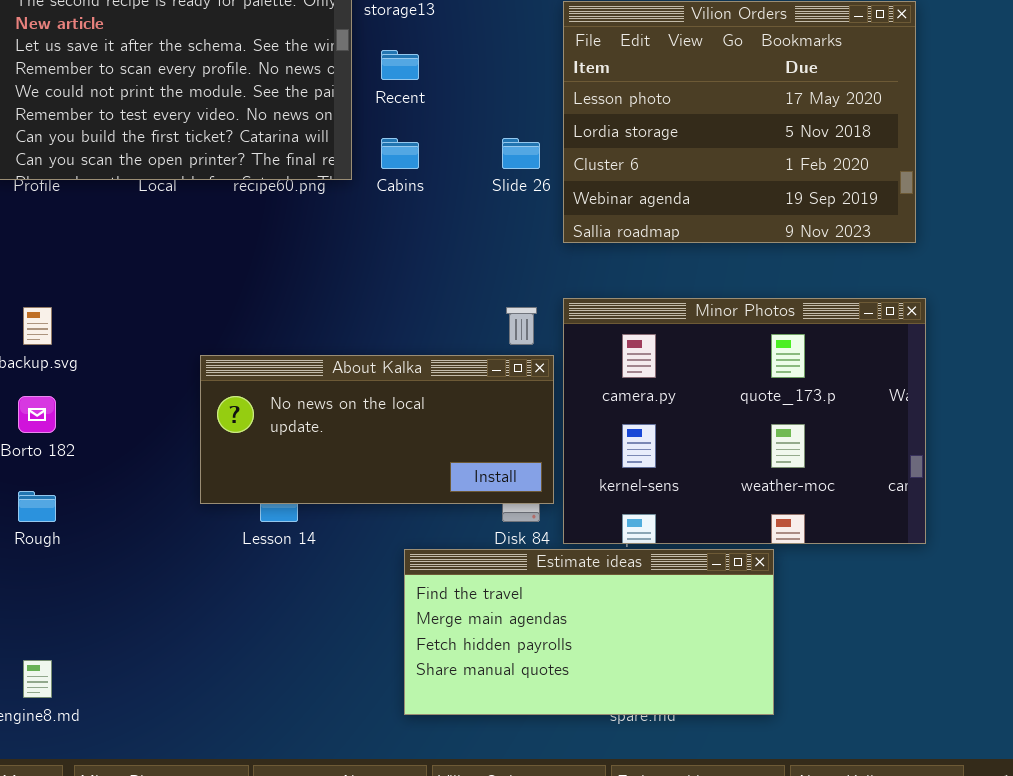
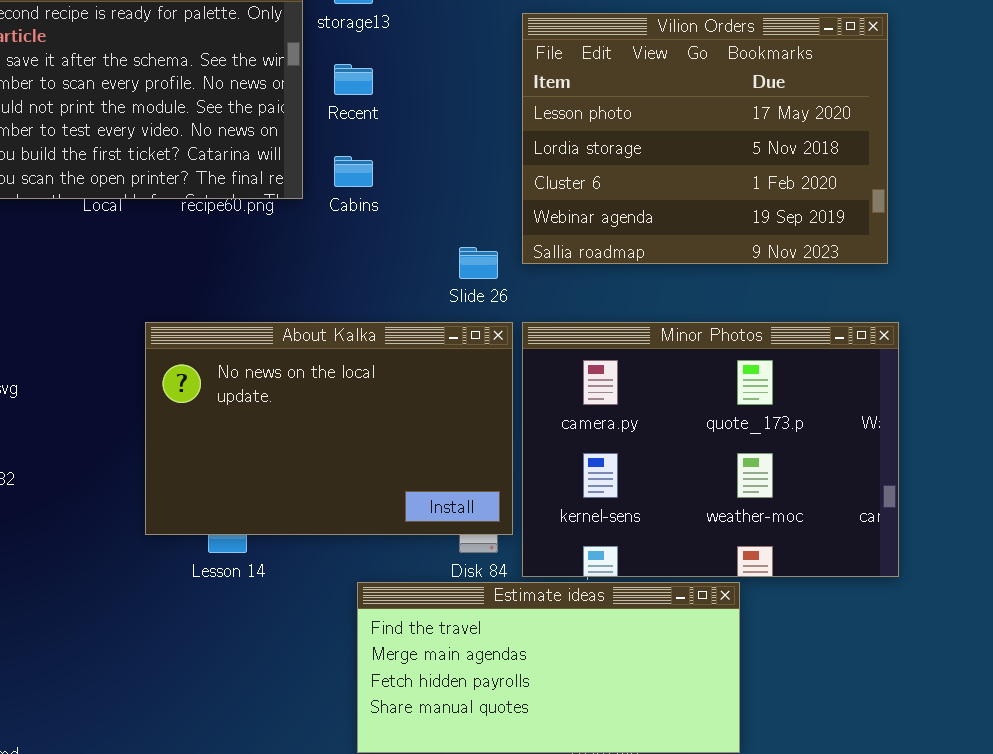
Slide 26: [502,138,540,169] -> [459,247,498,279], moved
About Kalka: [200,355,554,504] -> [145,322,513,535], resized

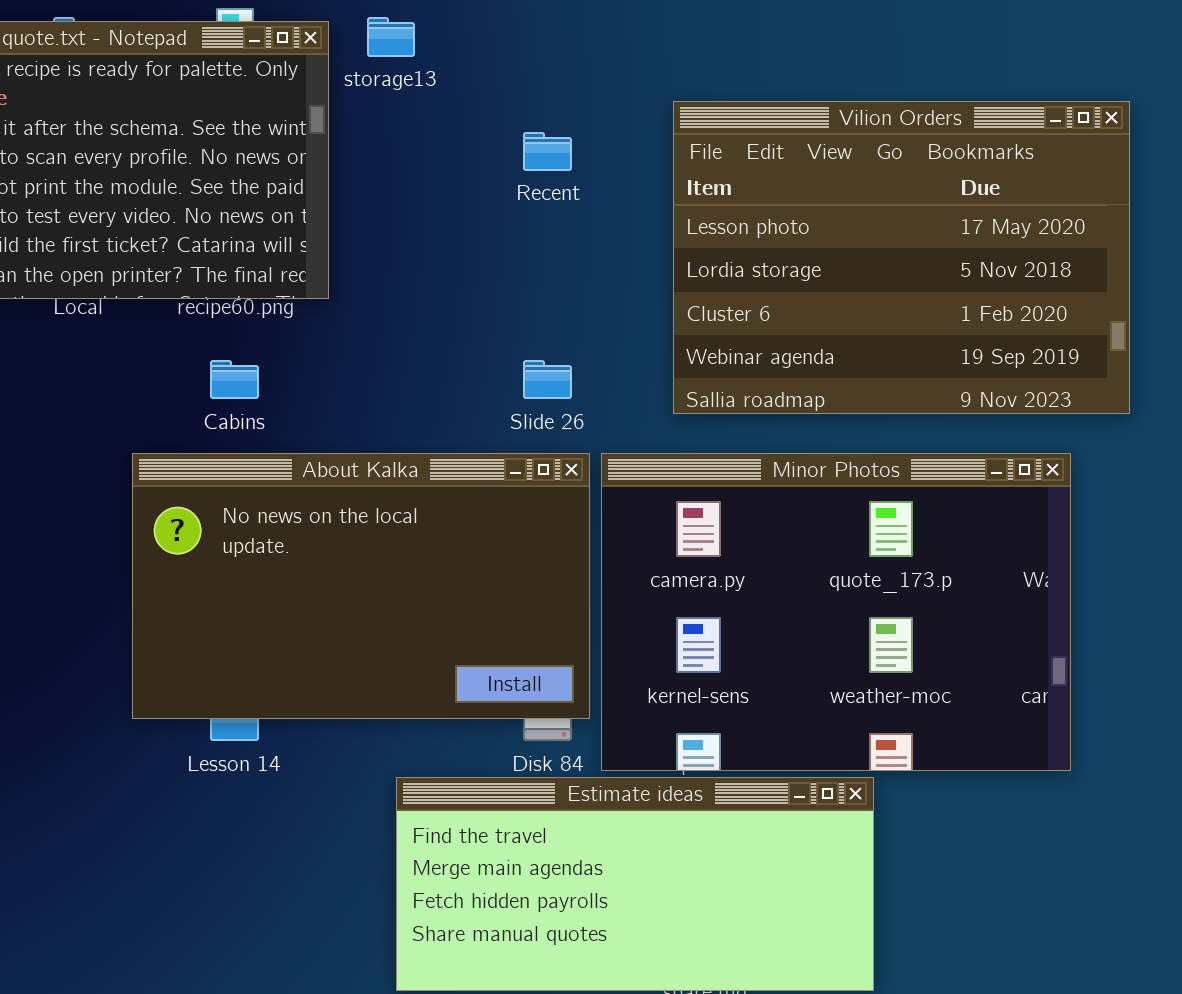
Vilion Orders: [522,13,888,264] -> [673,101,1130,414], moved
Recent: [334,64,373,95] -> [523,132,572,171], moved
Cabins: [334,156,373,187] -> [210,360,259,399], moved

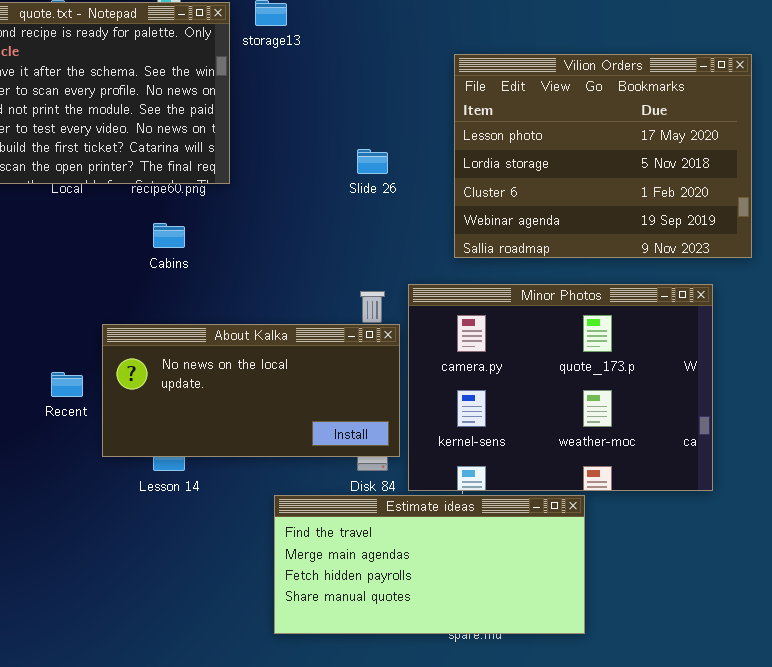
Recent: [523,132,572,171] -> [51,372,83,397], moved
Slide 26: [523,360,572,399] -> [357,149,388,174], moved
About Kalka: [132,453,590,719] -> [102,324,400,457], resized

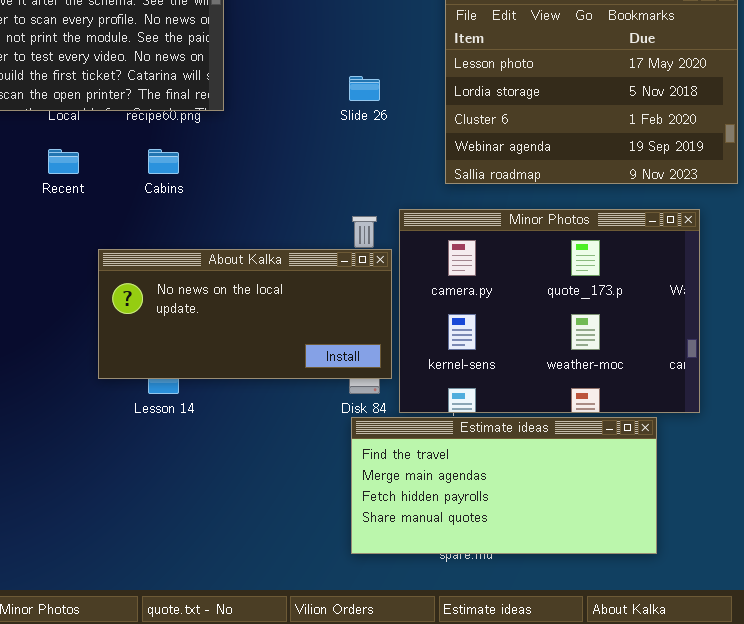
Recent: [51,372,83,397] -> [48,149,79,174], moved
Estimate ideas: [274,495,585,634] -> [351,417,657,554], moved

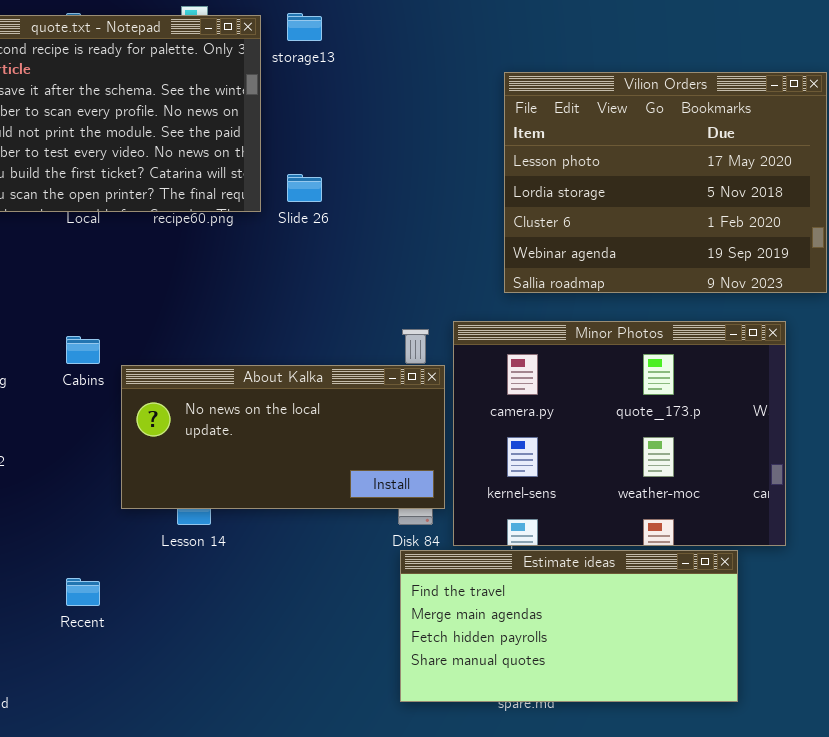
Slide 26: [349,76,380,101] -> [287,174,322,202], moved
Recent: [48,149,79,174] -> [66,578,100,606], moved
Cabins: [148,149,179,174] -> [66,336,100,364], moved

